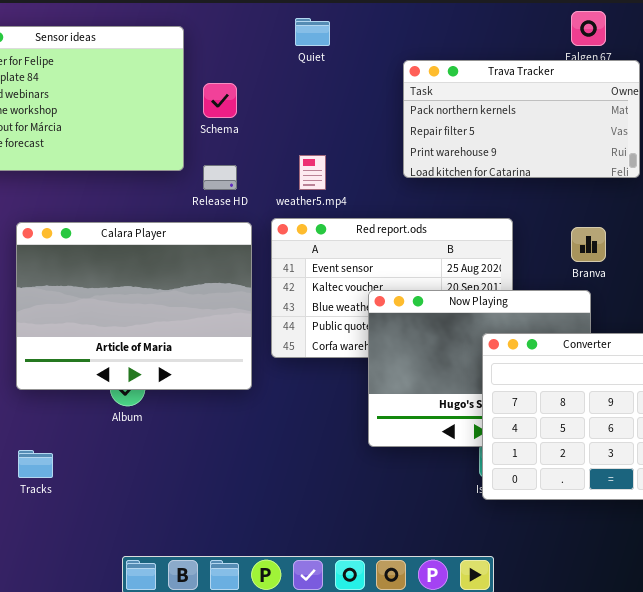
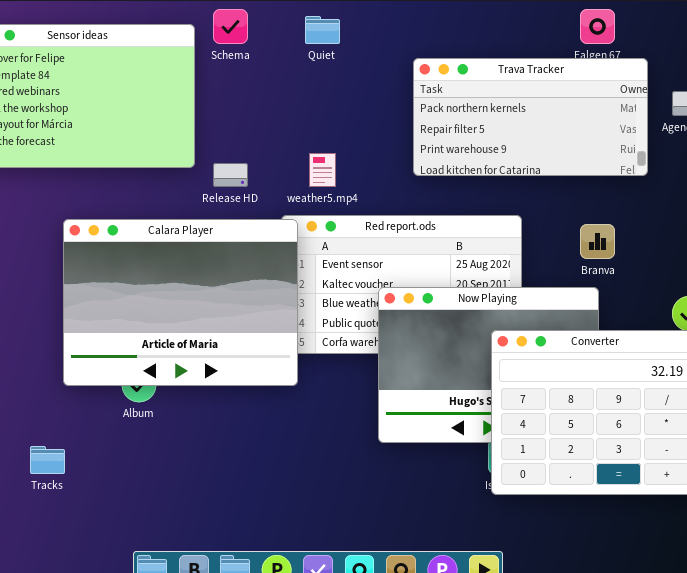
Schema: [203,83,237,118] -> [213,9,248,44], moved
Calara Player: [16,222,252,390] -> [63,219,298,386], moved

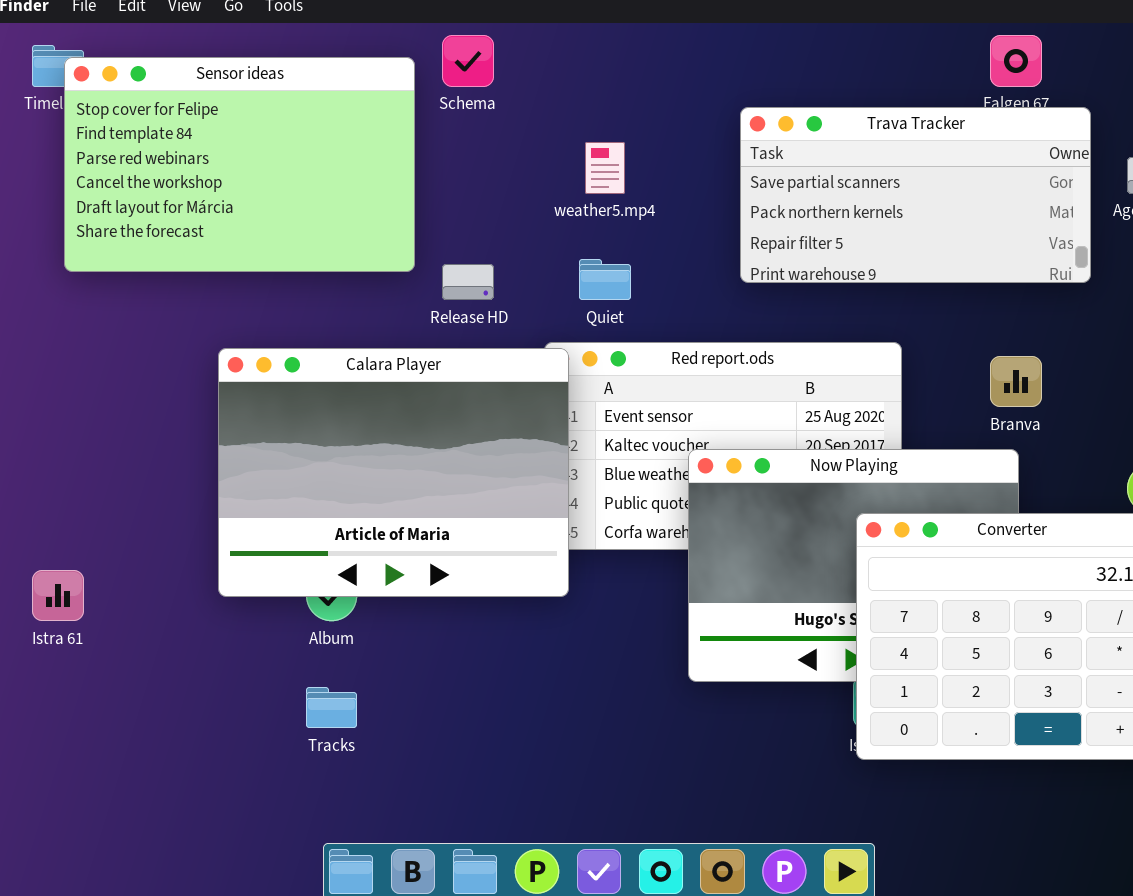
Quiet: [305,16,340,44] -> [579,259,631,300], moved
Trava Tracker: [413,58,648,176] -> [740,107,1091,283], scrolled up 1 row
weather5.mp4: [309,153,336,187] -> [585,142,625,194], moved
Tracks: [30,446,65,474] -> [306,687,357,728], moved

